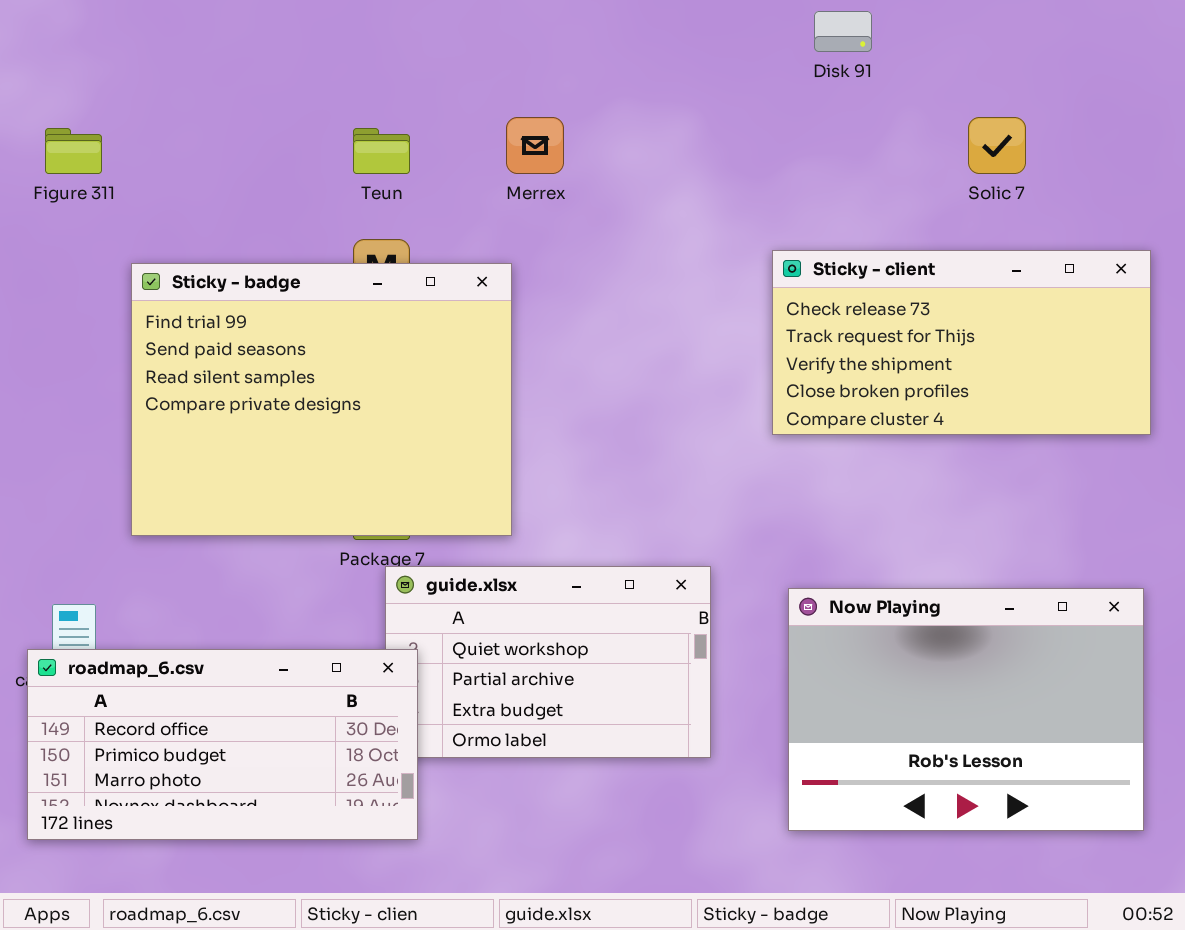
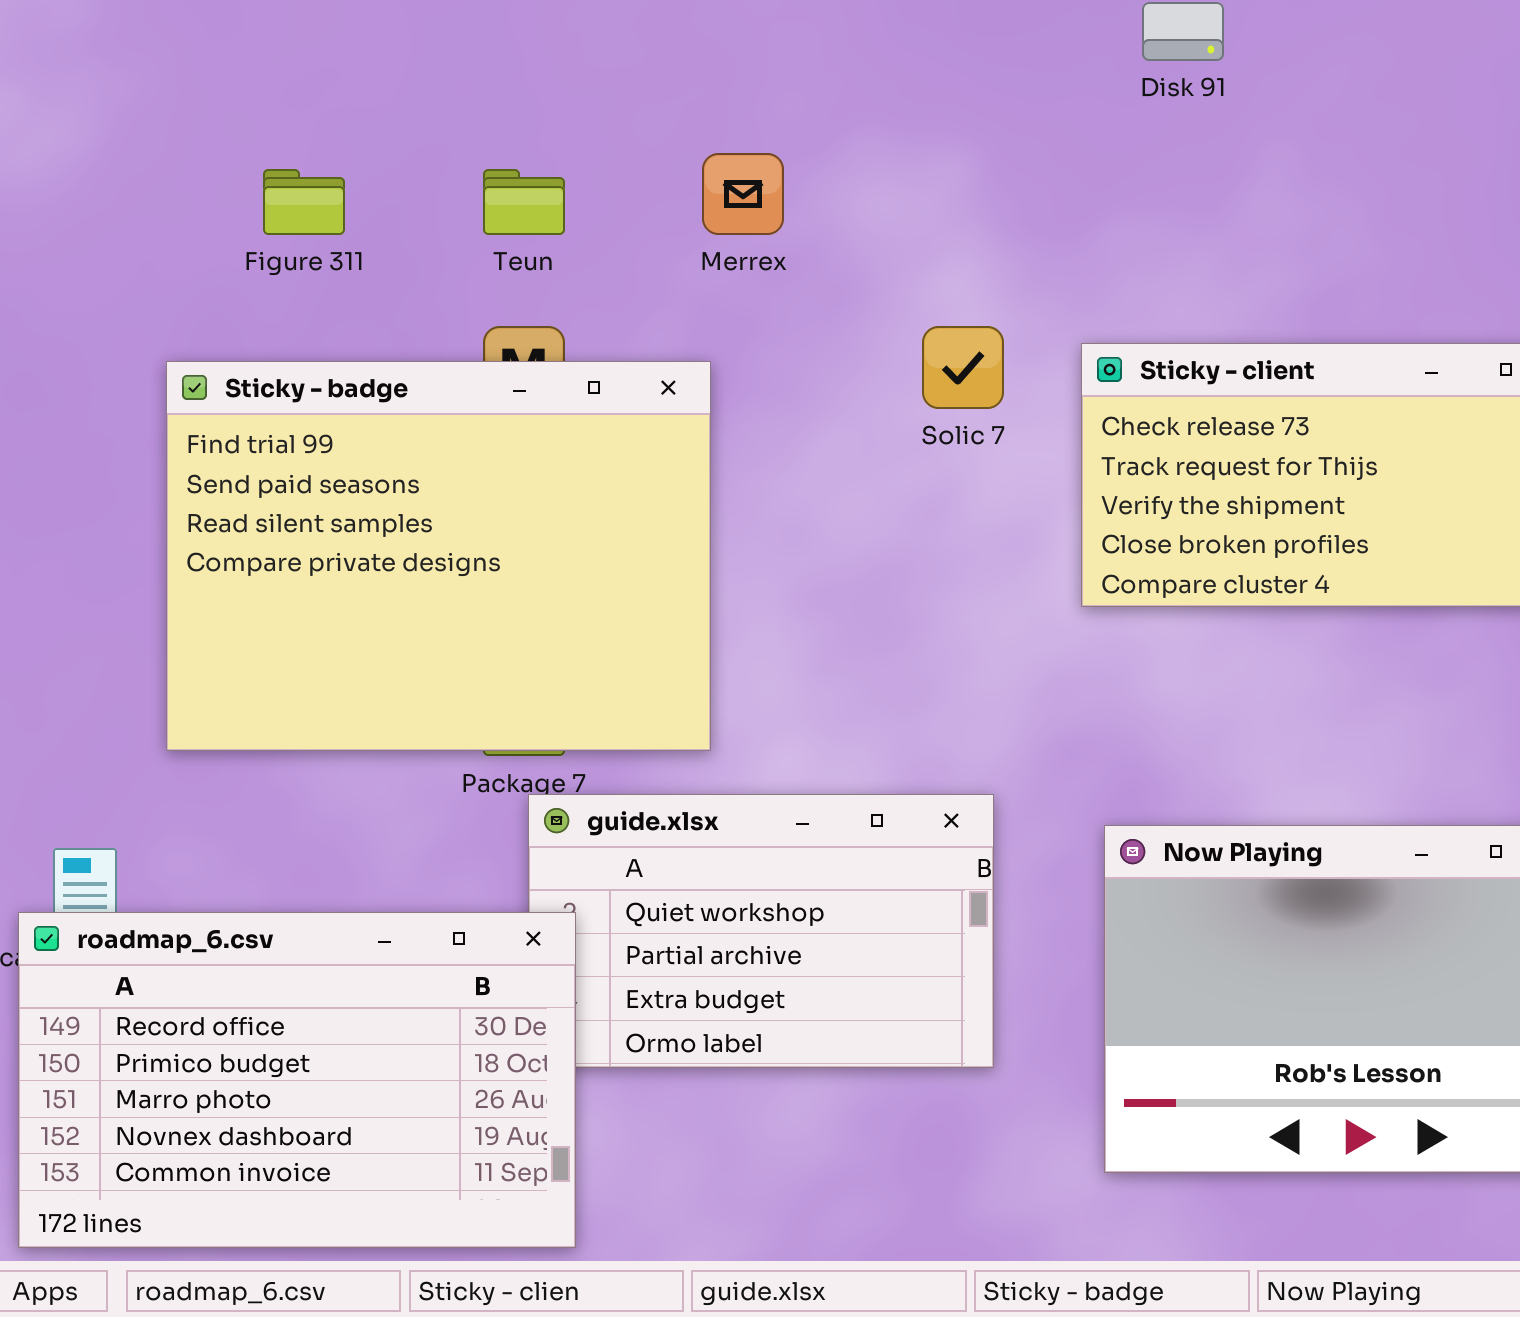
Solic 7: [968,117,1026,174] -> [922,326,1004,409], moved
Figure 311: [45,128,102,174] -> [263,169,345,235], moved
roadmap_6.csv: [27,649,418,840] -> [18,912,576,1248], resized

